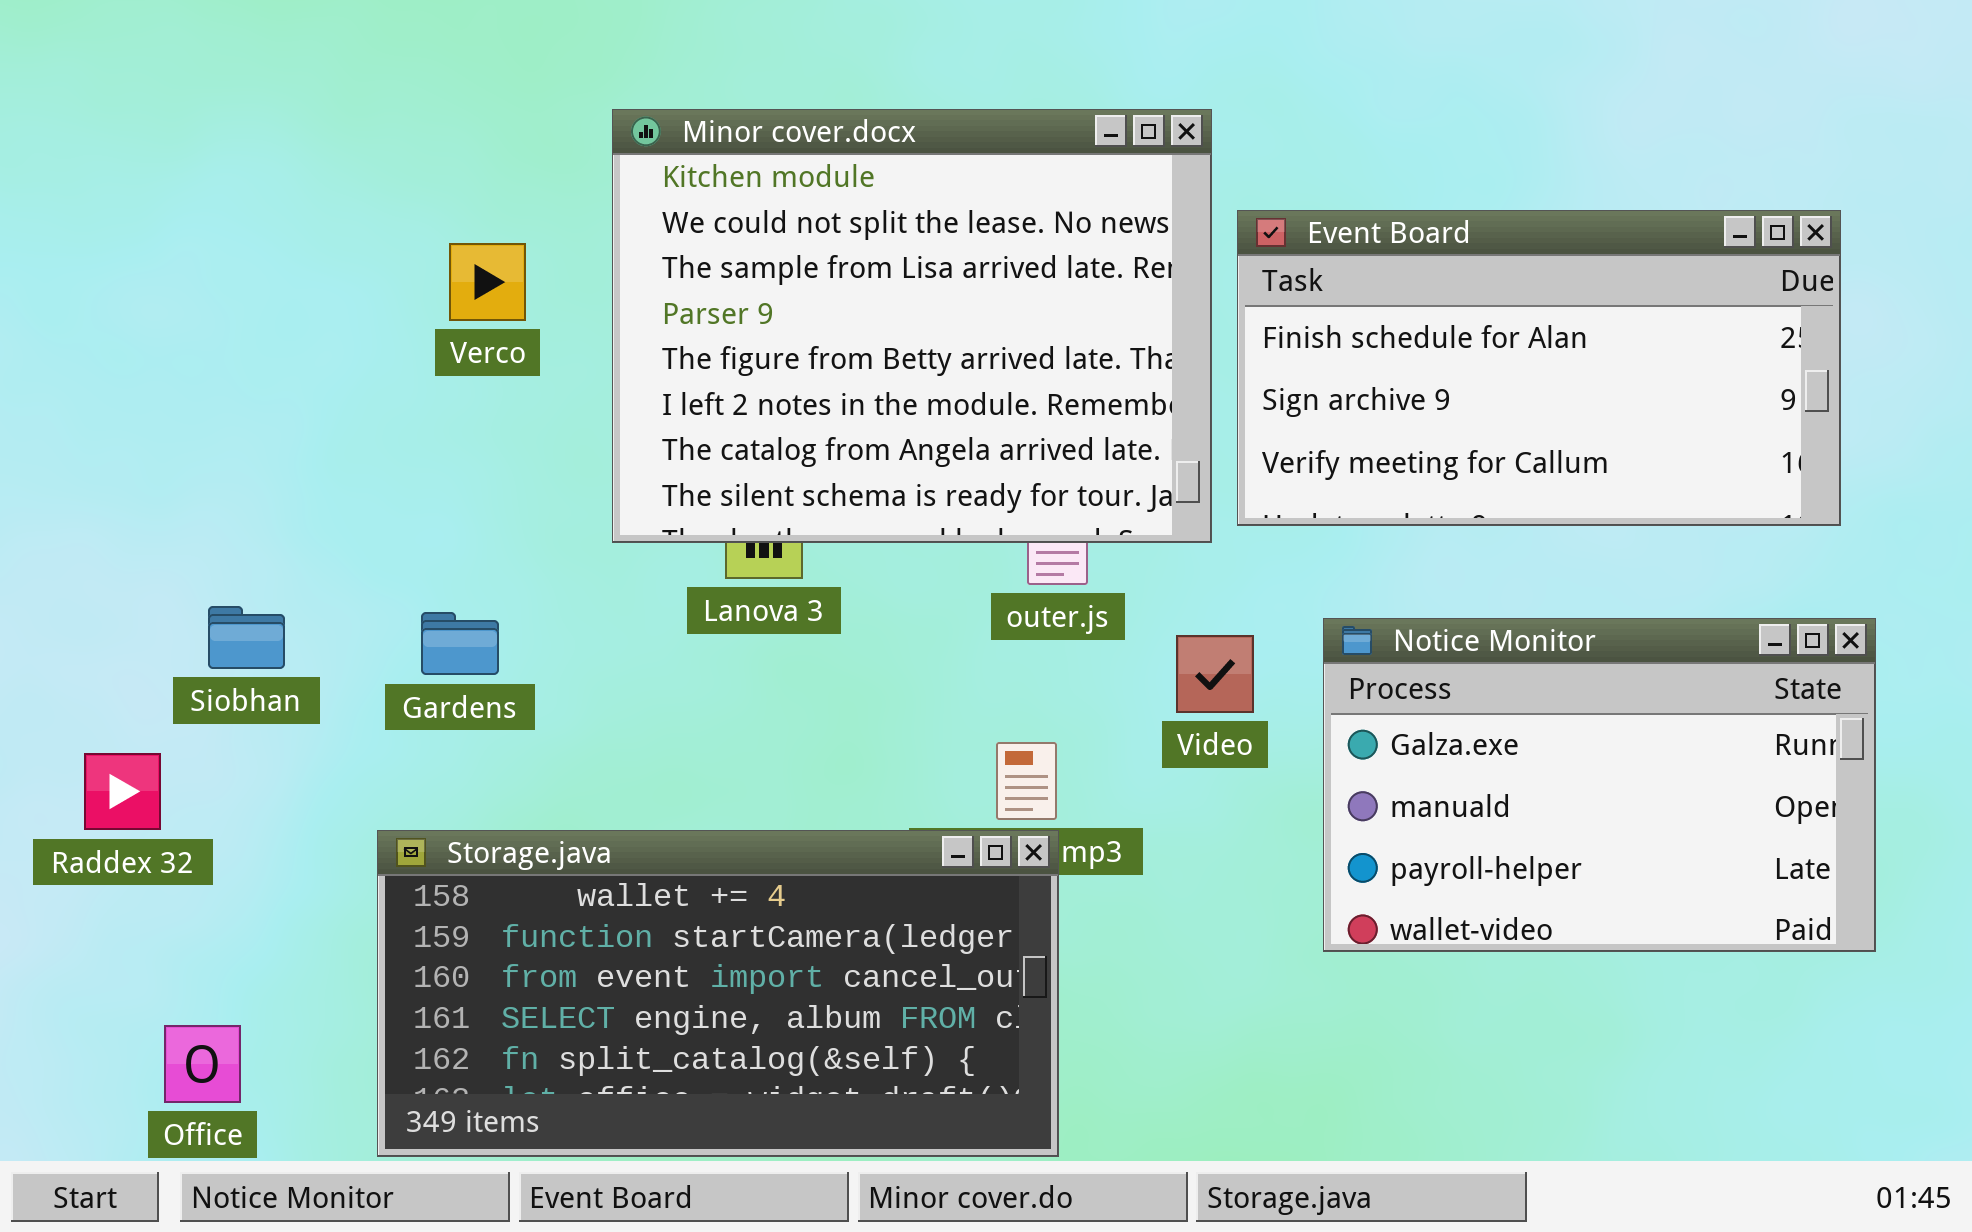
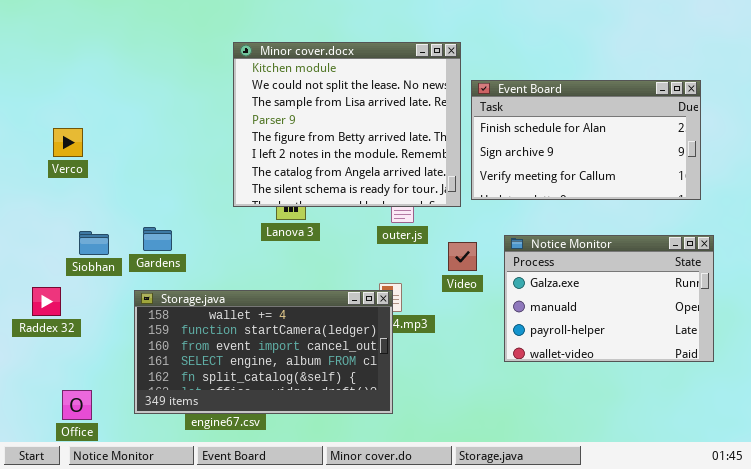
Verco: [449,243,526,321] -> [53,128,83,157], moved
Gardens: [421,612,499,675] -> [143,227,172,251], moved
Storage.java: [377,830,1059,1157] -> [134,290,393,414], moved

